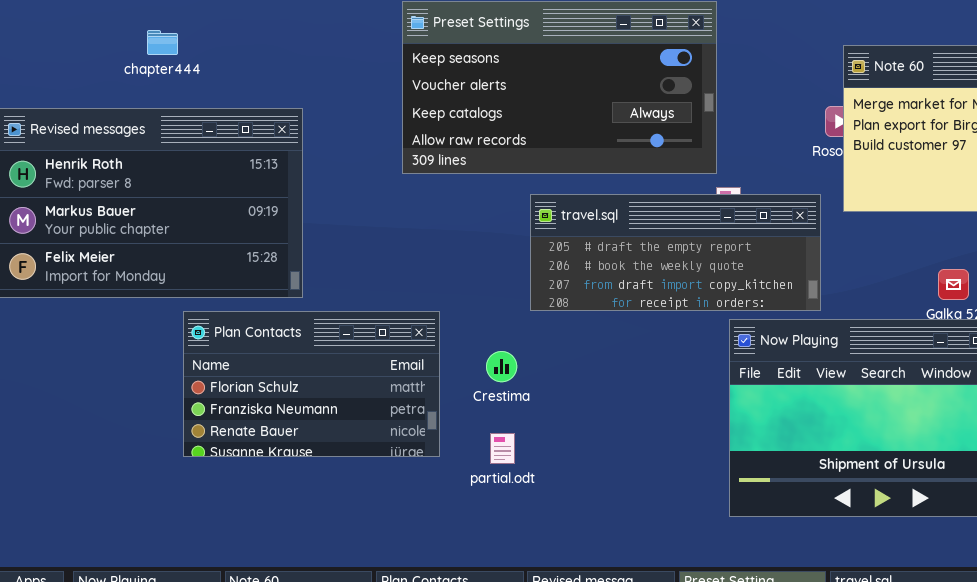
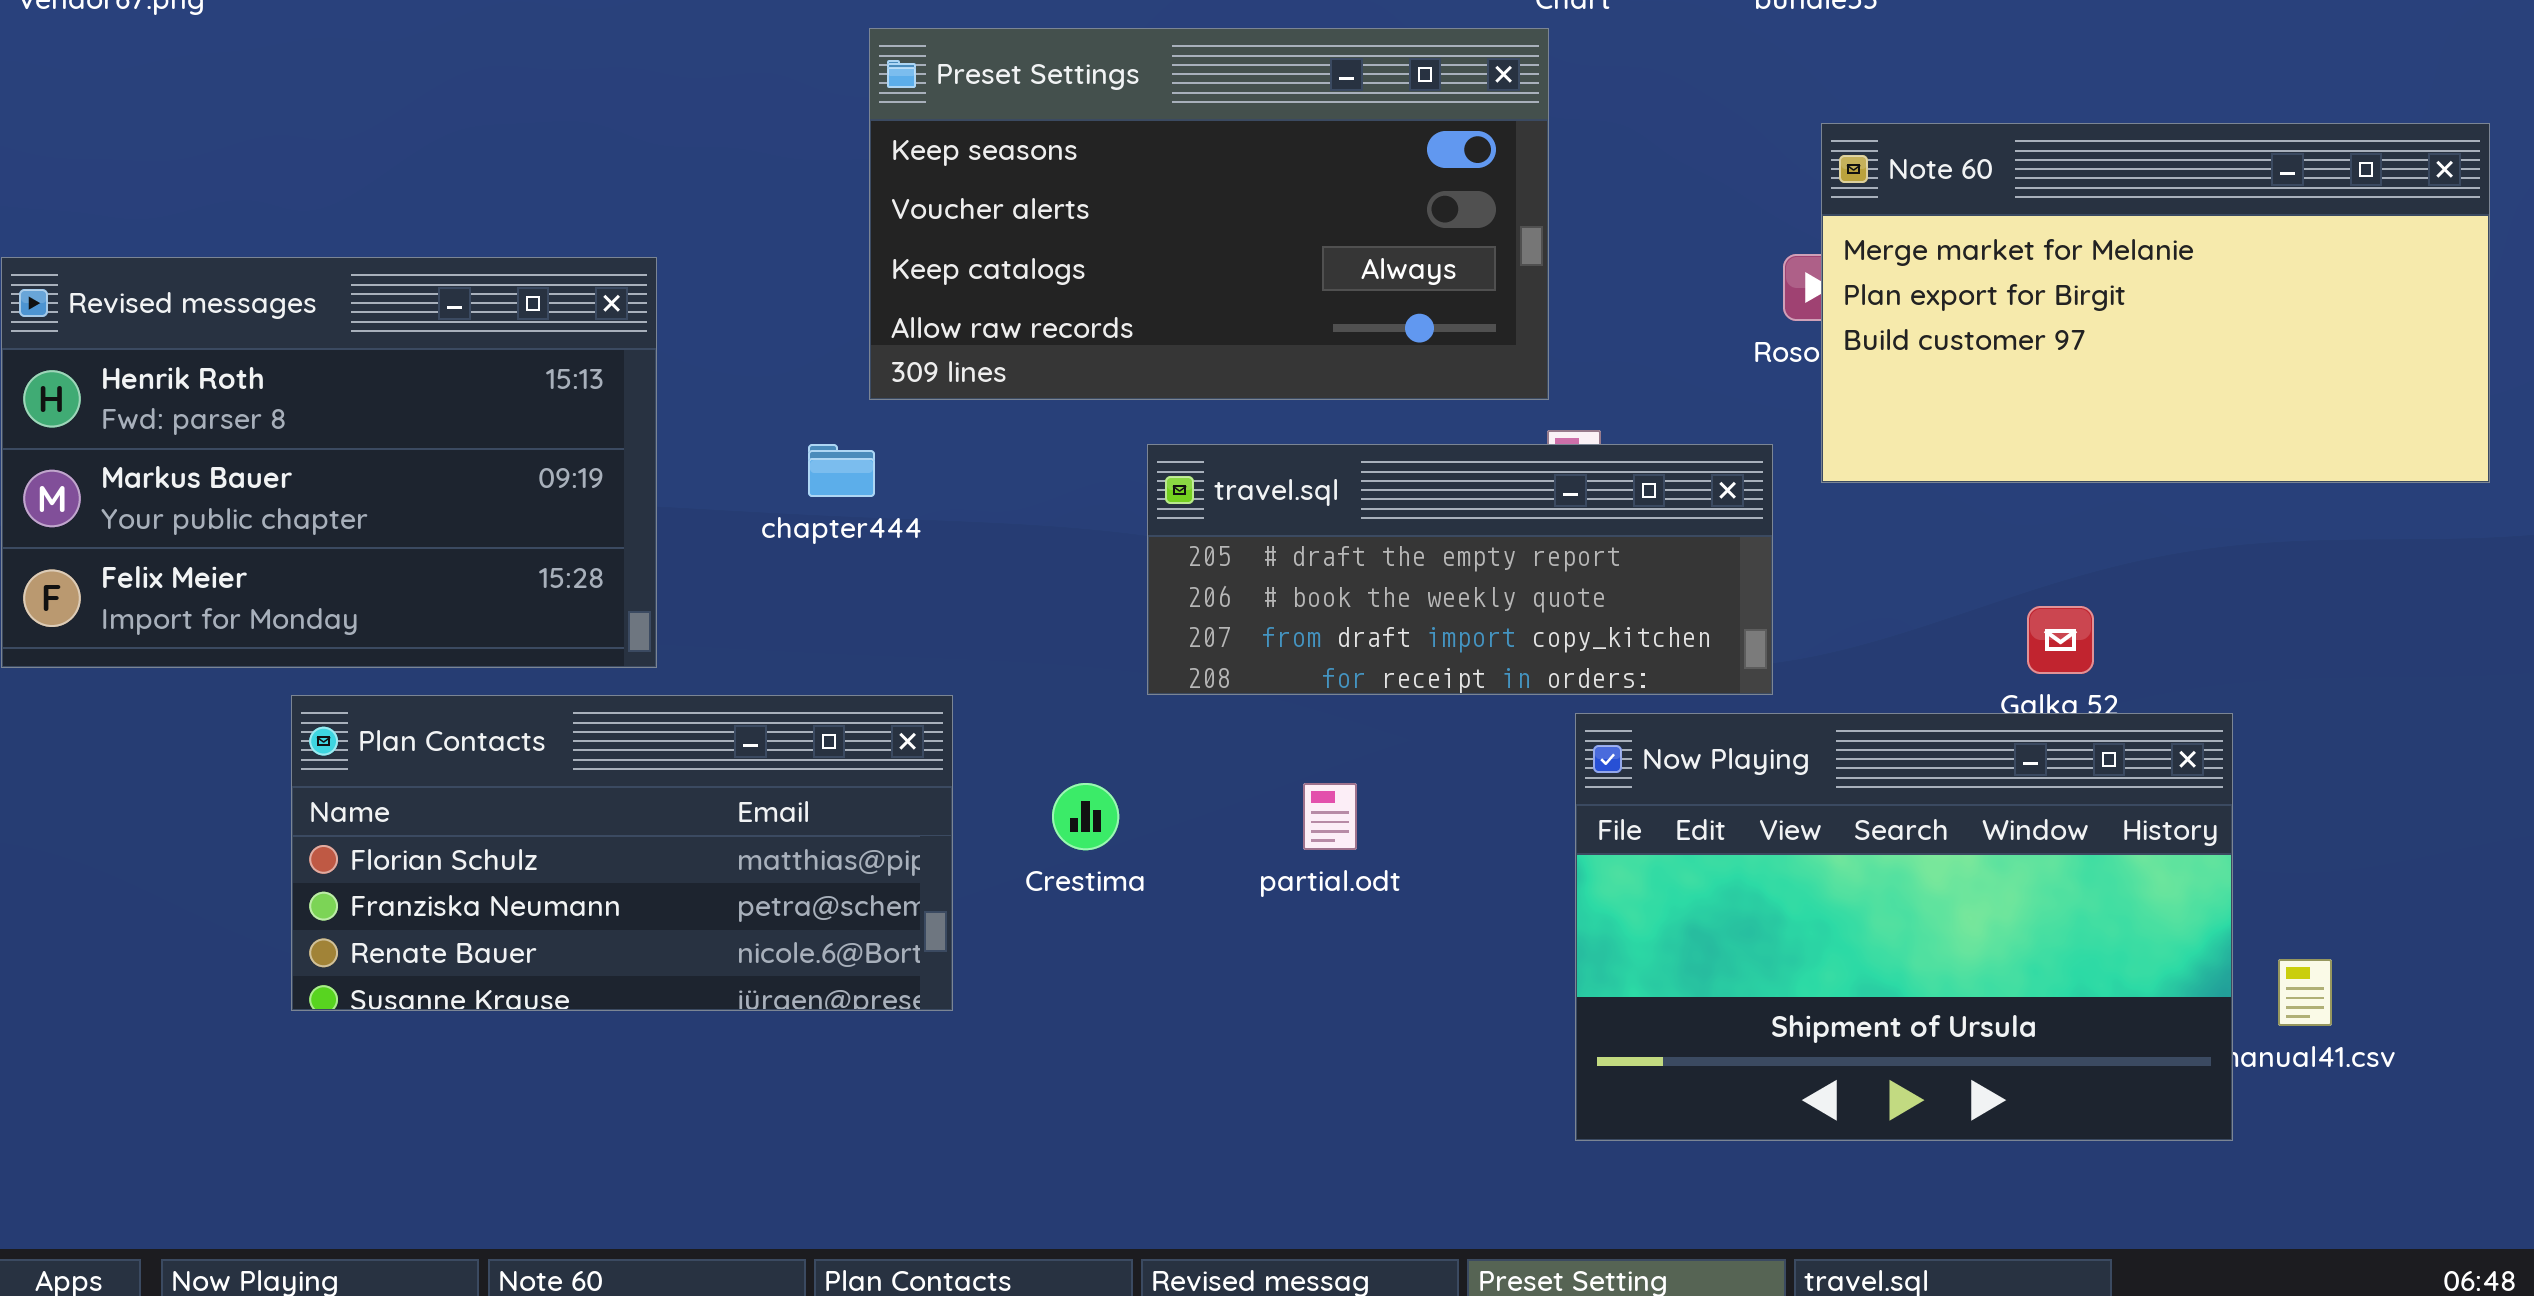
chapter444: [147,30,178,55] -> [808,444,875,497], moved
Plan Contacts: [183,311,440,457] -> [291,695,953,1011], resized
partial.odt: [490,433,515,464] -> [1303,783,1357,850], moved

